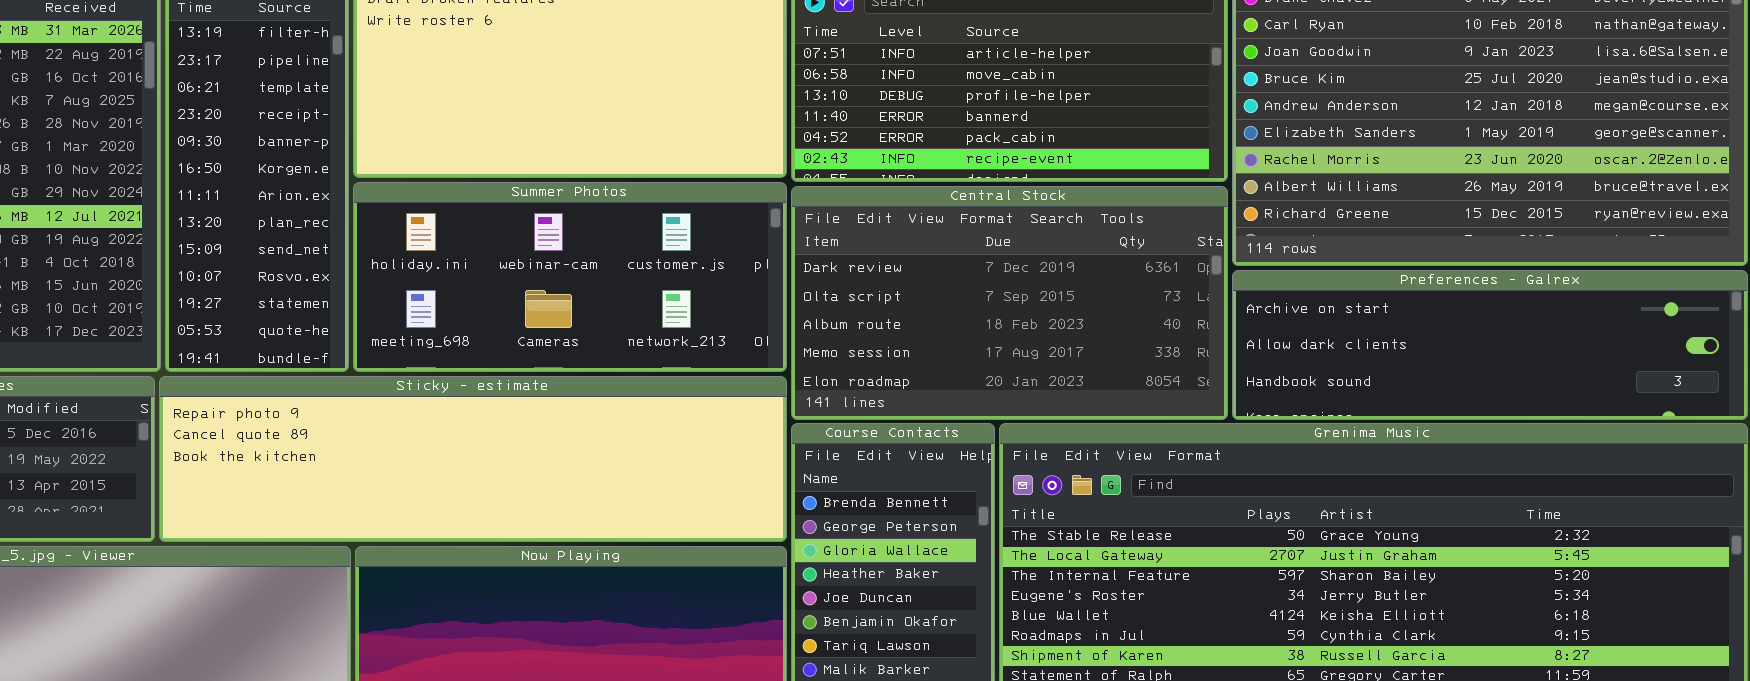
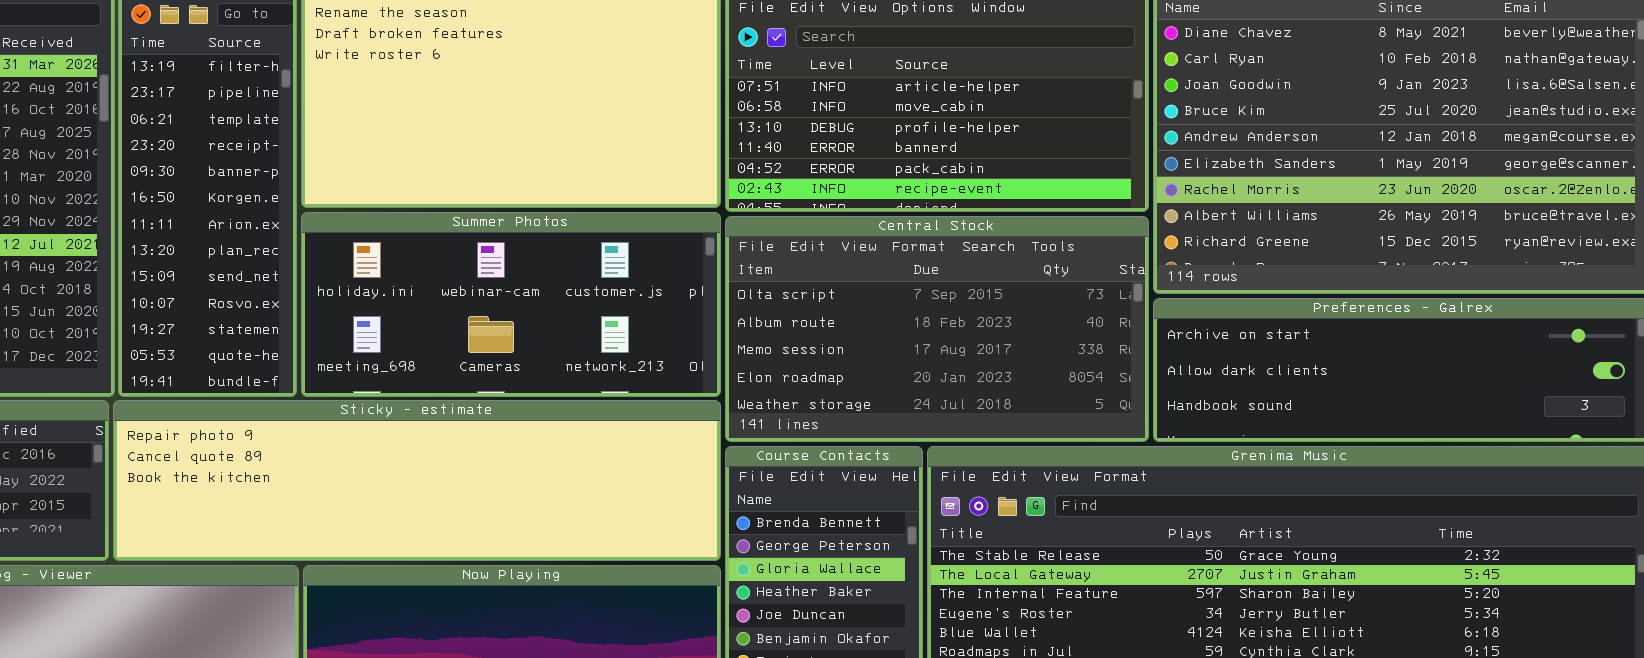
Central Stock: [791,186,1228,420] -> [725,216,1149,442], scrolled down 1 row

